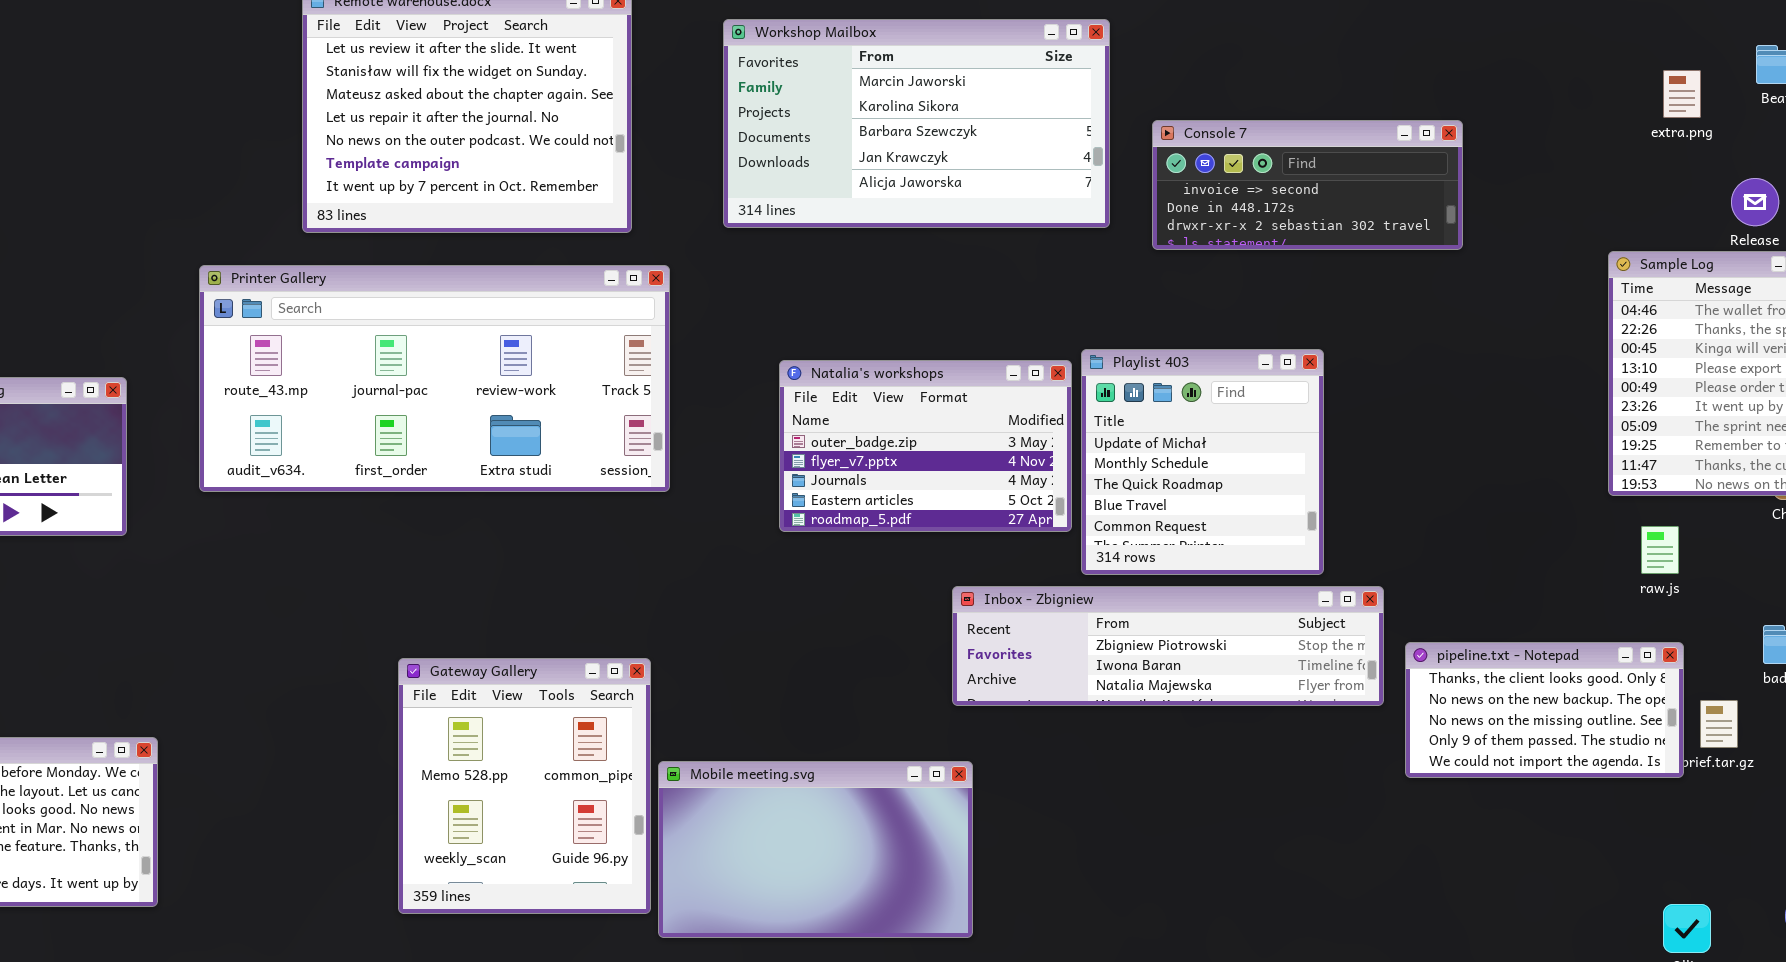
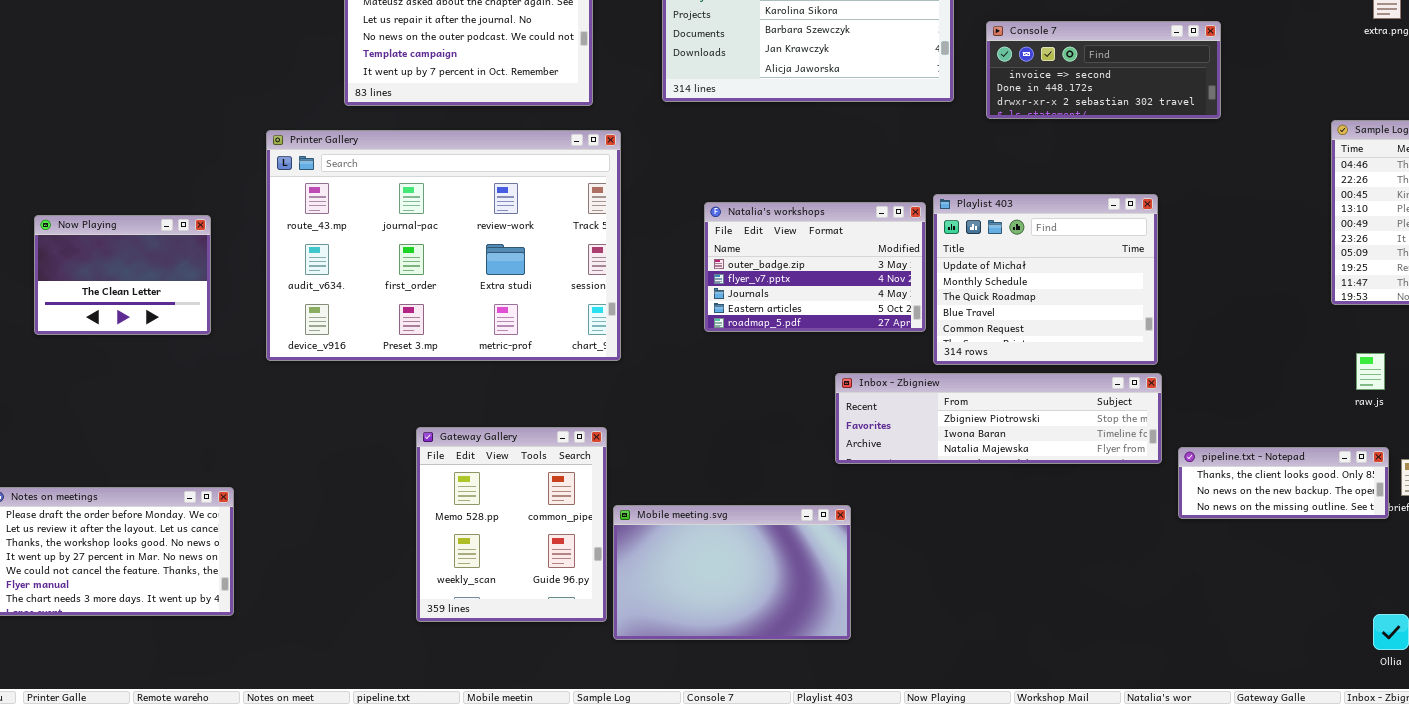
Printer Gallery: [199,265,670,492] -> [266,130,621,361], resized
Playlist 403: [1081,349,1324,575] -> [933,194,1158,365], resized
raw.js: [1641,526,1679,574] -> [1356,353,1385,390], moved
pipeline.txt - Notepad: [1405,642,1684,778] -> [1178,447,1389,519], resized

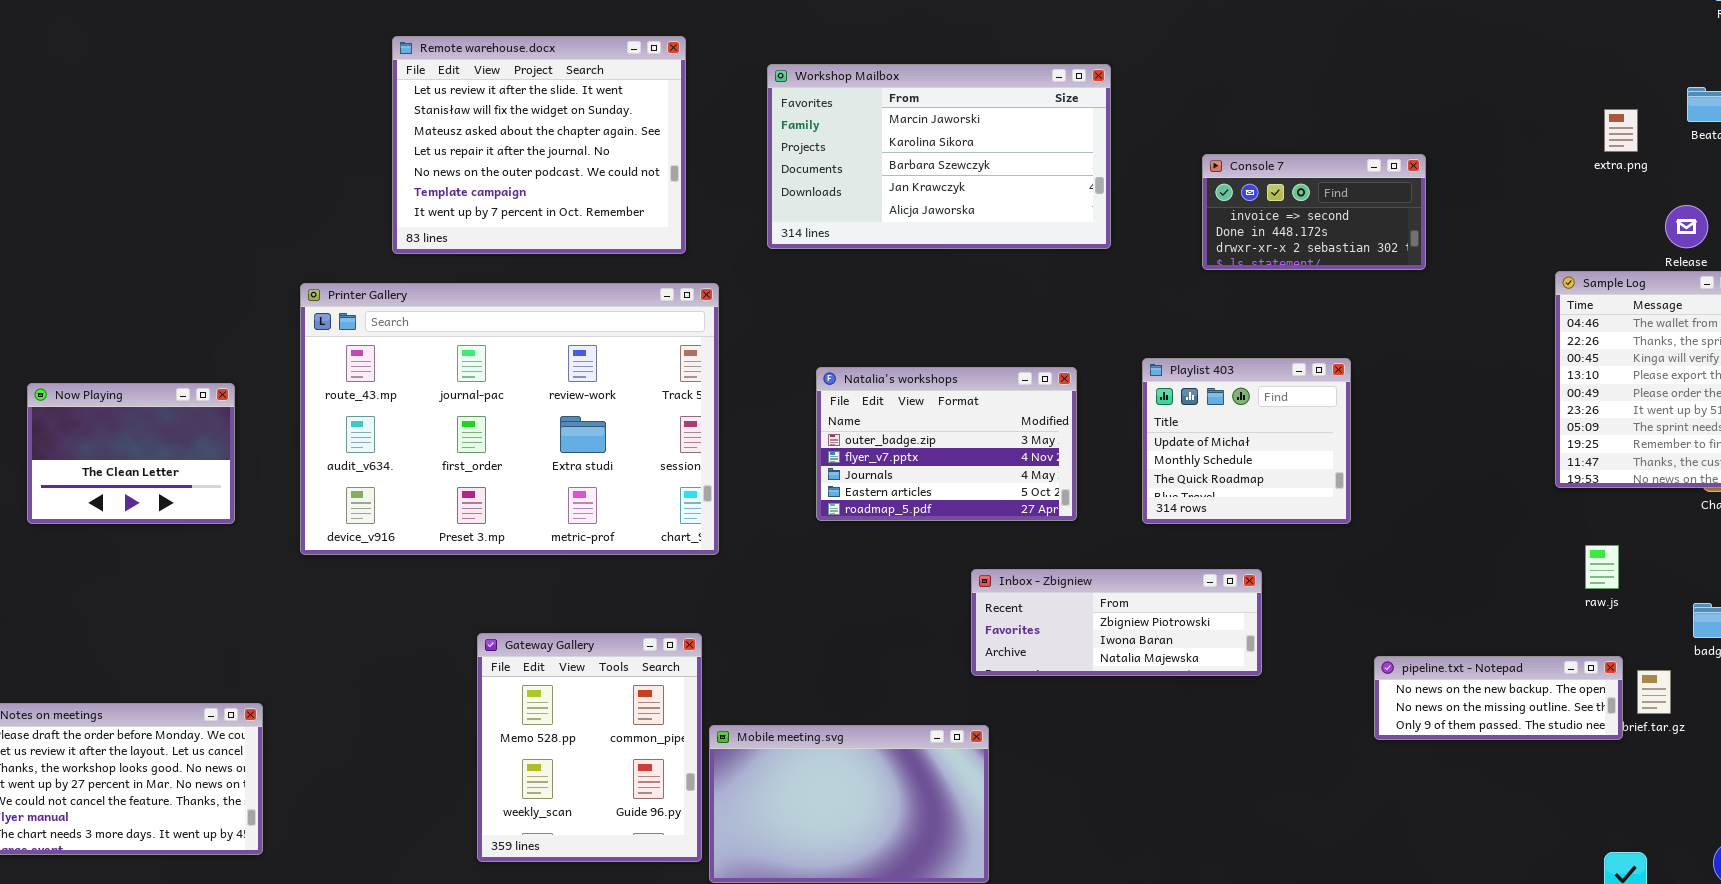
Console 7: [986,21,1221,119] -> [1202,154,1426,270], resized
Playlist 403: [933,194,1158,365] -> [1142,358,1351,524], resized
Inbox - Zbigniew: [835,373,1162,464] -> [971,569,1262,676], resized
pipeline.txt - Notepad: [1178,447,1389,519] -> [1374,656,1623,740], scrolled down 1 row

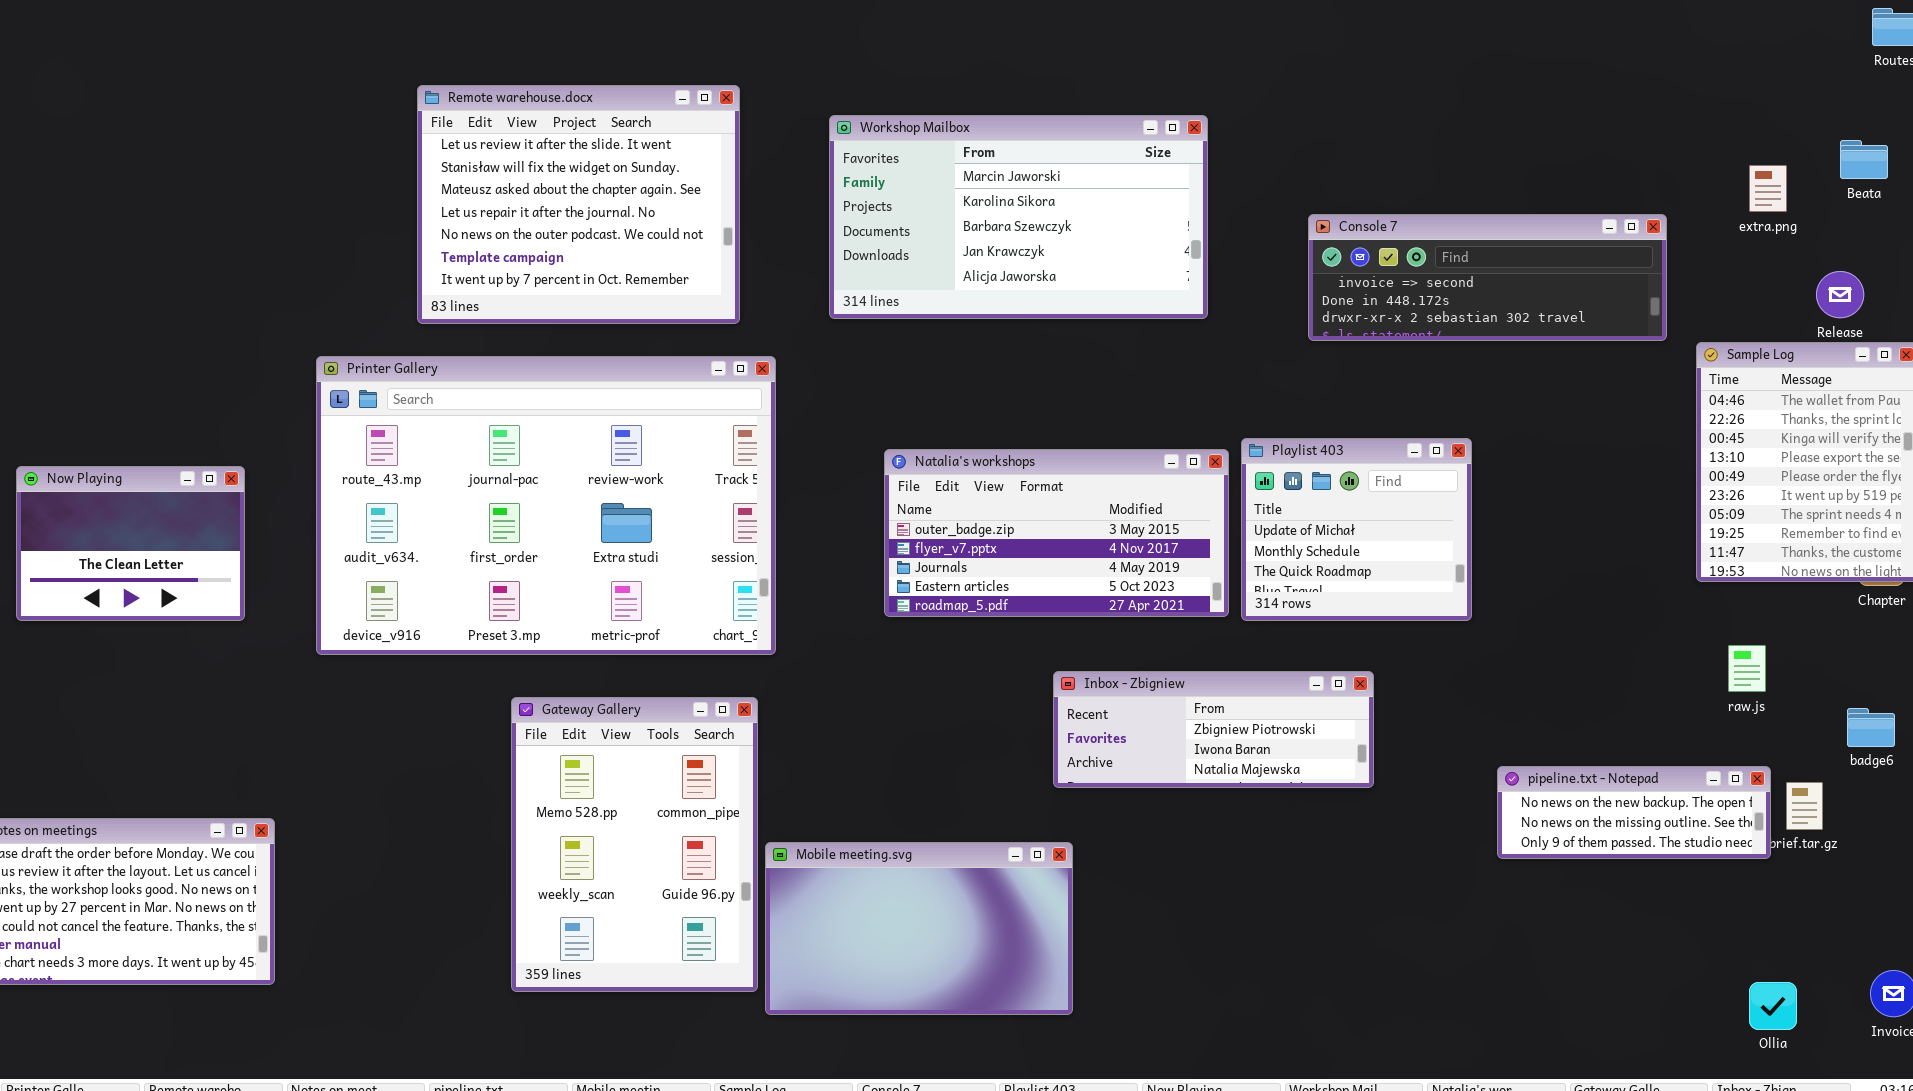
Console 7: [1202,154,1426,270] -> [1308,214,1667,341], resized
Natalia's workshops: [816,367,1077,521] -> [884,449,1229,617], resized
Gateway Gallery: [477,633,702,862] -> [511,697,758,992], resized

